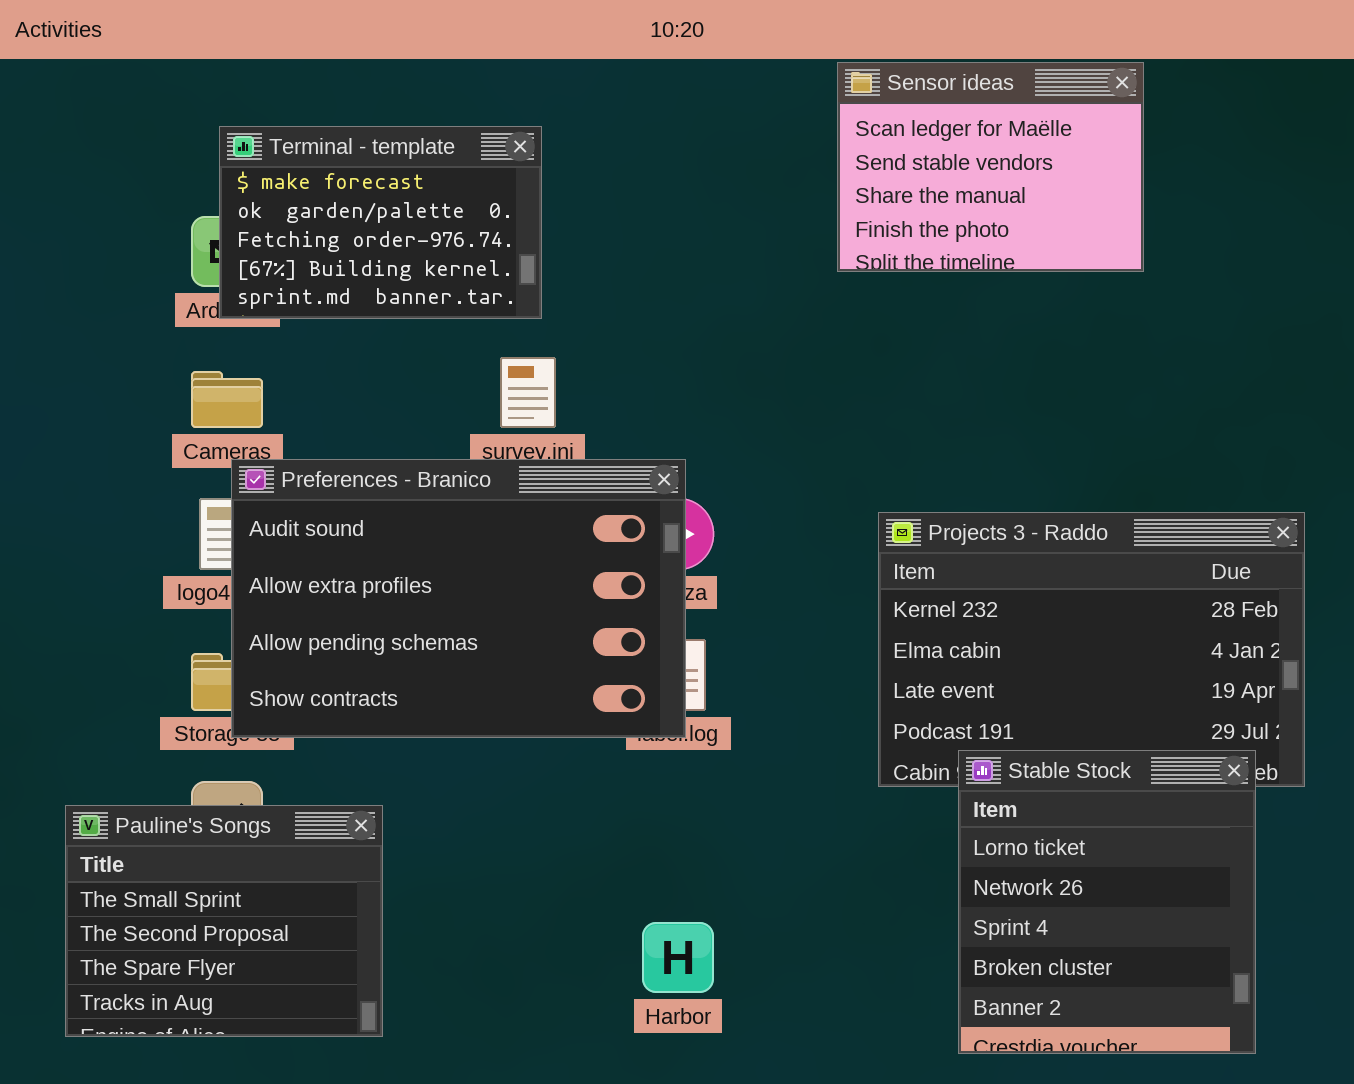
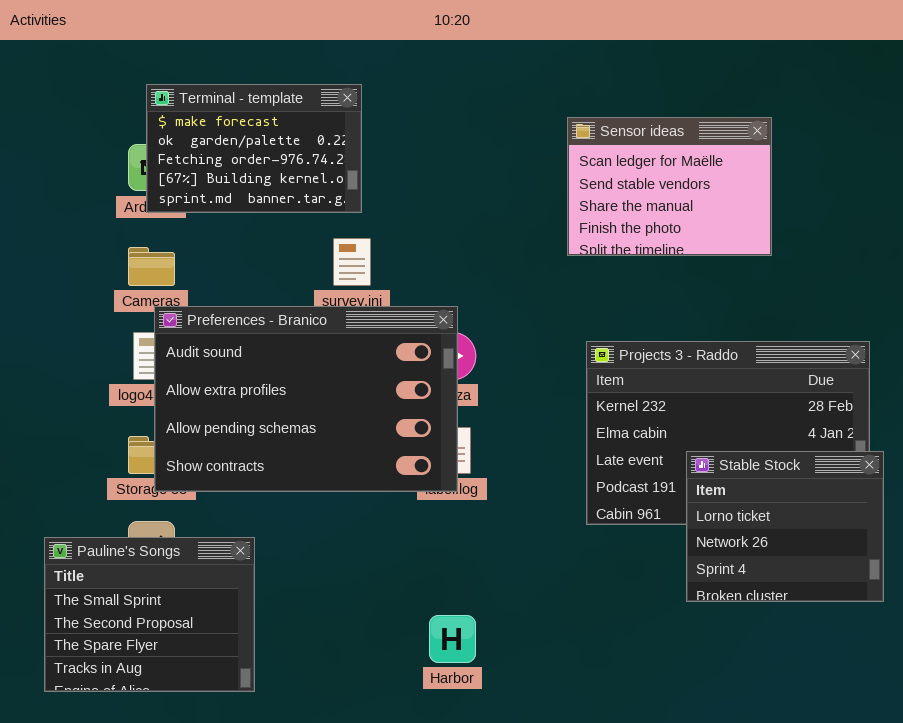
Sensor ideas: [837,62,1144,272] -> [567,117,772,256], moved
Stable Stock: [958,750,1256,1054] -> [686,451,884,602], moved, resized

